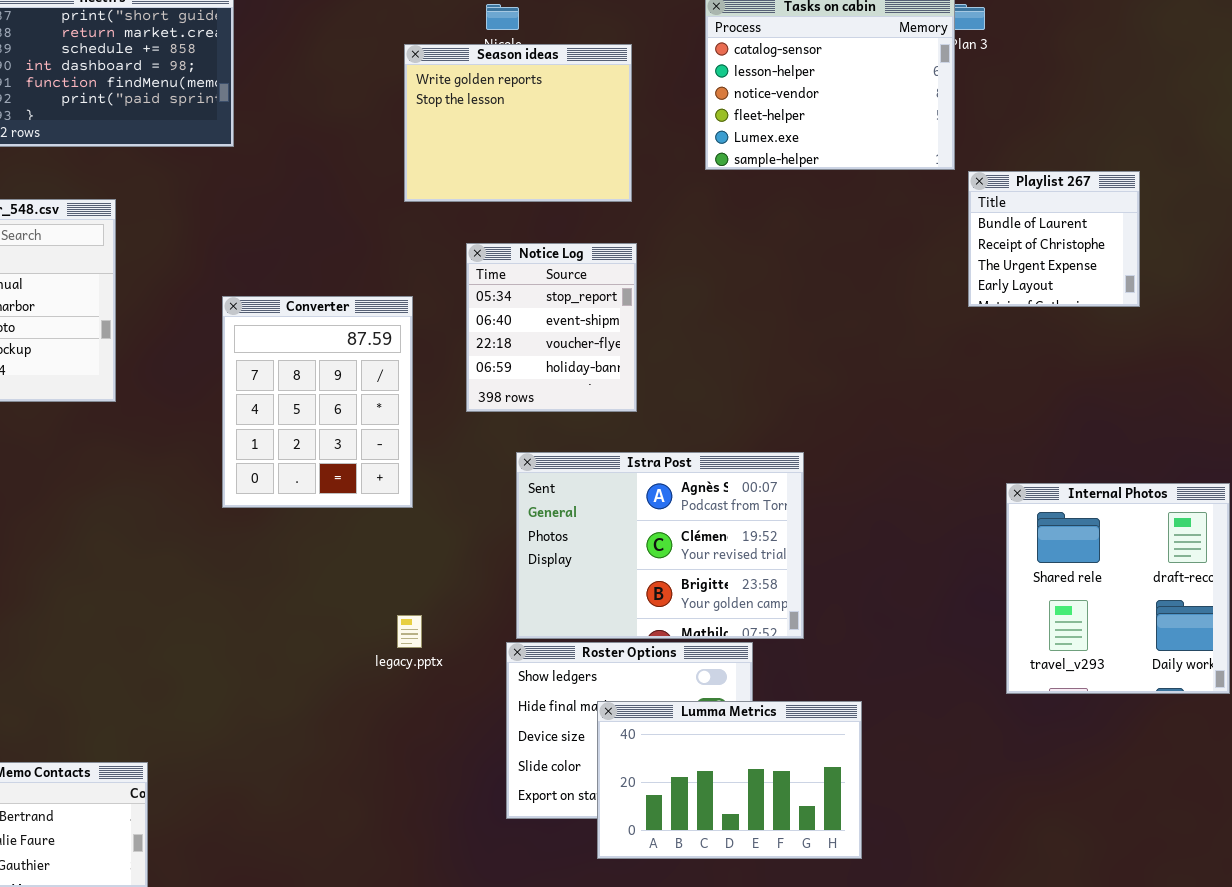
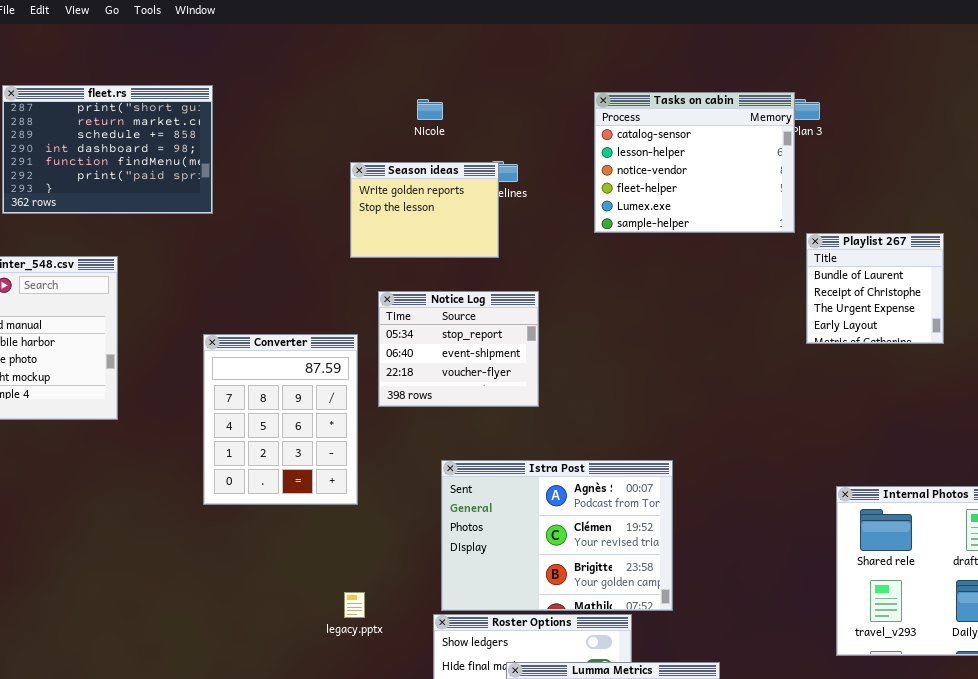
Season ideas: [404,44,632,202] -> [350,162,499,258], resized
Notice Log: [466,243,637,412] -> [378,291,539,407], resized

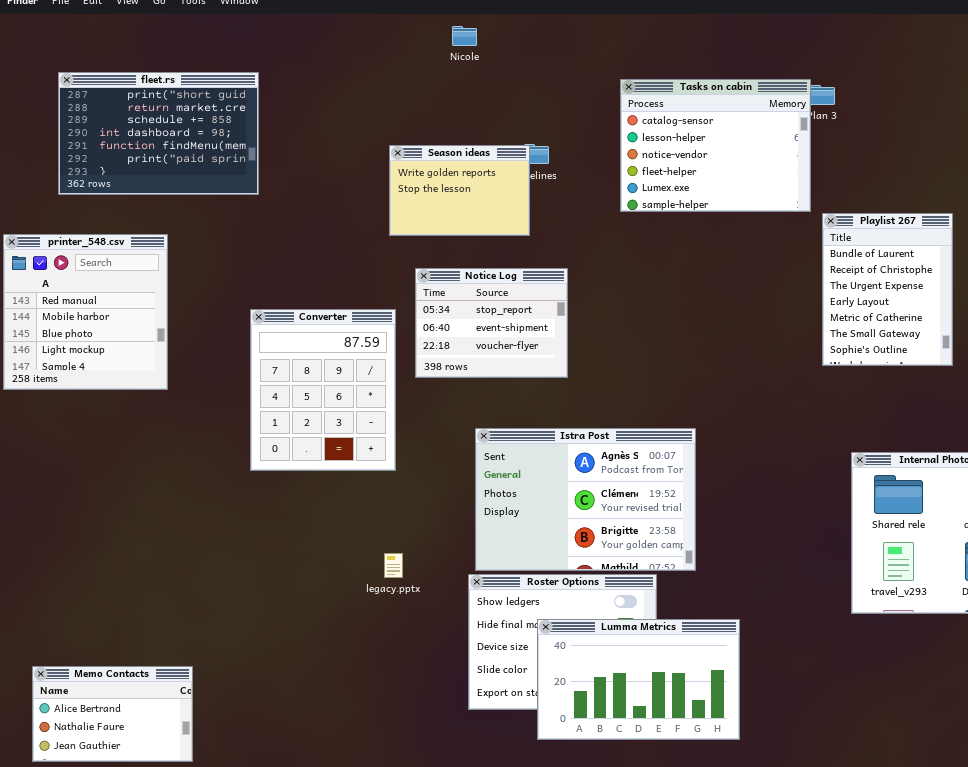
Nicole: [417,99,443,120] -> [452,26,477,46], moved
Playlist 267: [806,233,944,344] -> [822,213,953,366], resized

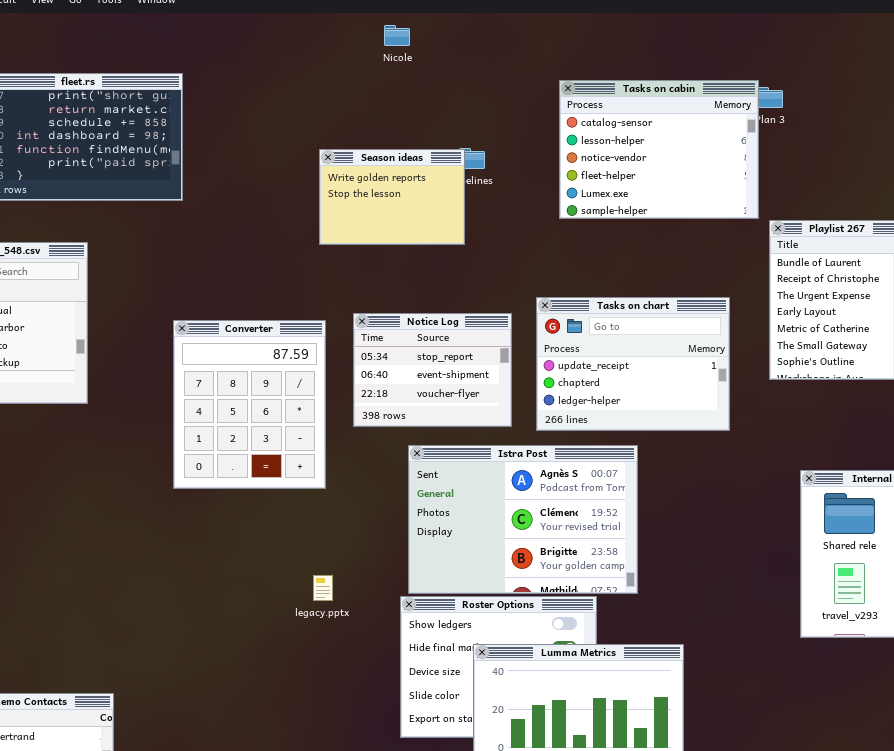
Notice Log: [415,268,568,378] -> [353,313,512,427], moved
Tasks on chart: none -> [536,297,730,431], opened

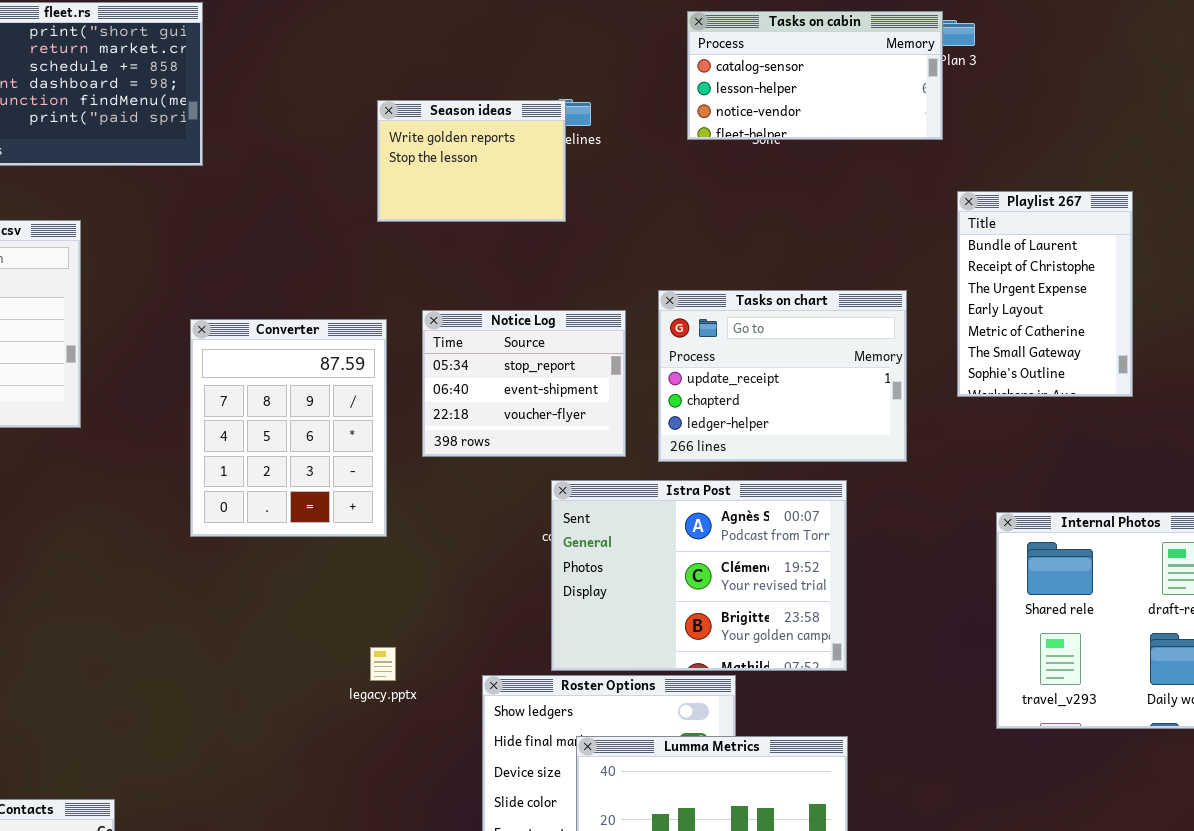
Tasks on cabin: [559,80,759,219] -> [687,11,943,140], resized
Istra Post: [408,445,638,594] -> [551,480,847,671], moved

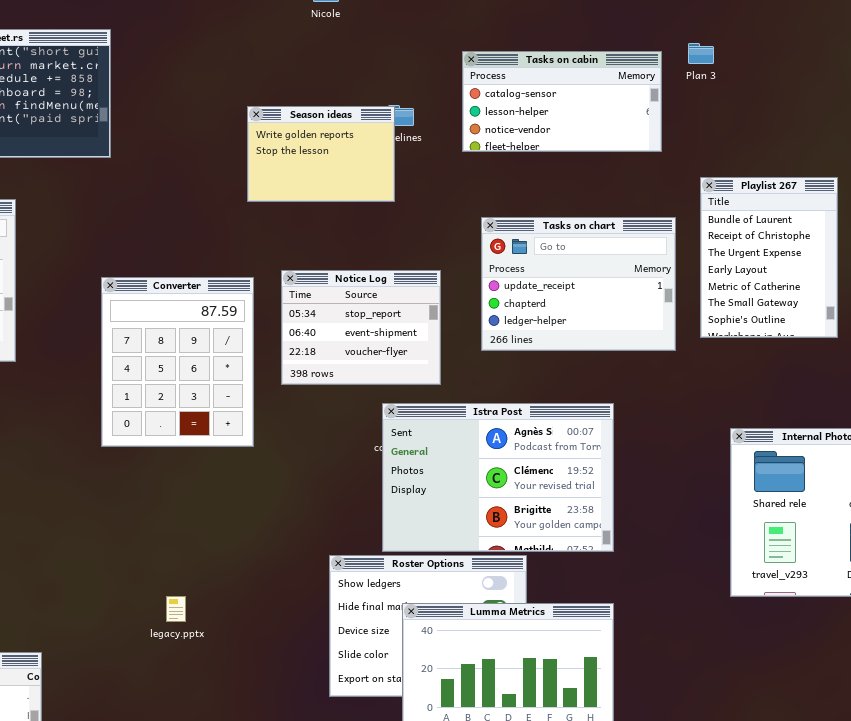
Tasks on cabin: [687,11,943,140] -> [462,51,662,152], moved
Tasks on chart: [658,290,907,462] -> [481,217,676,351], moved
legacy.pptx: [370,647,396,681] -> [166,596,186,622], moved

